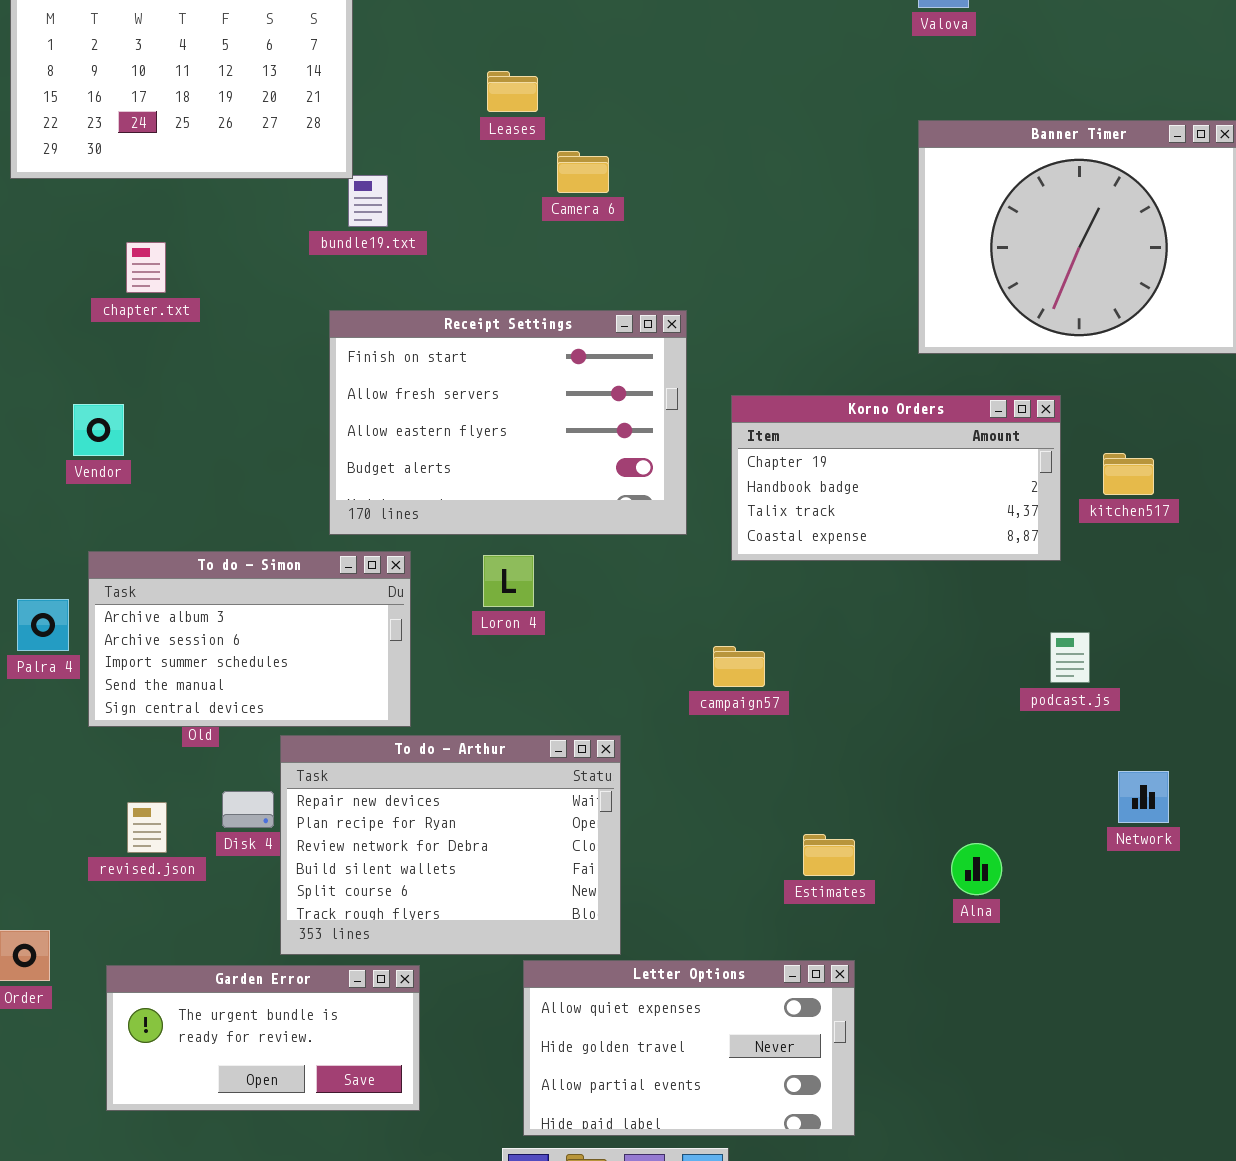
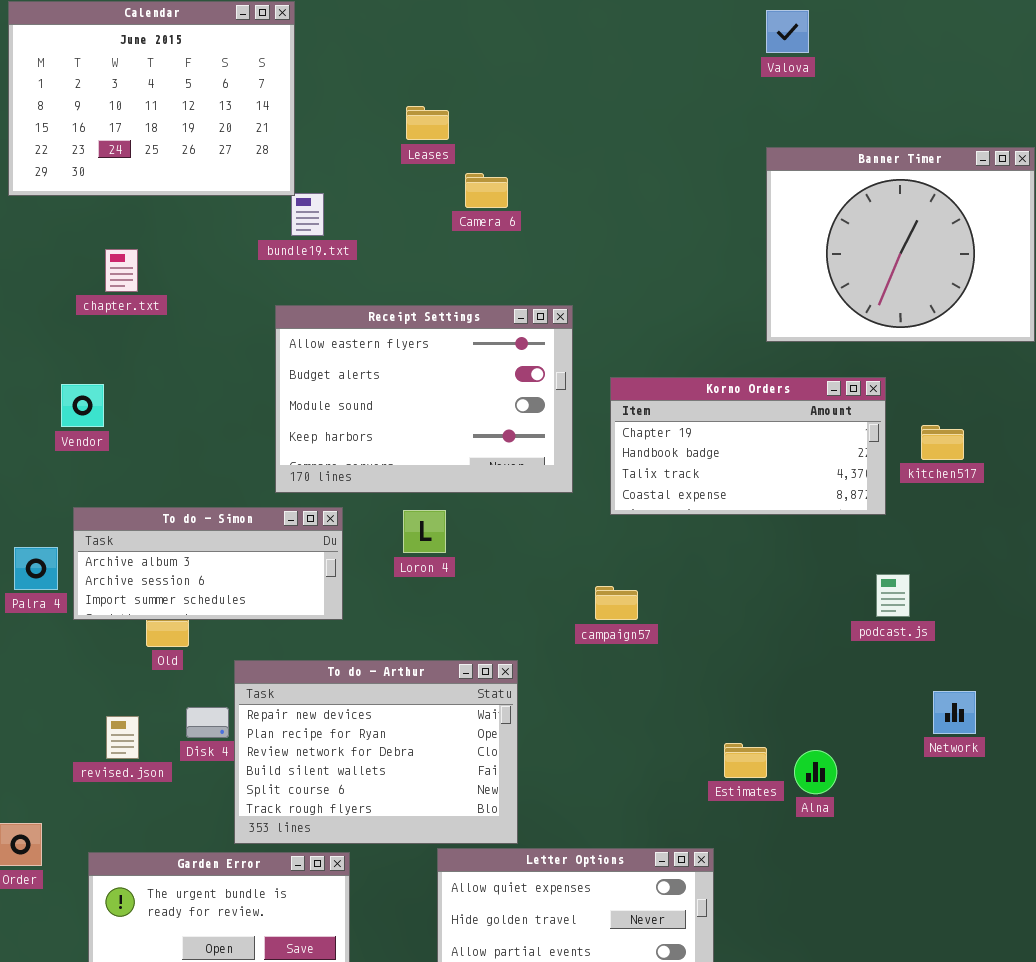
Receipt Settings: [329,310,687,535] -> [275,305,573,493], scrolled down 2 rows
To do - Simon: [88,551,411,727] -> [73,507,343,620], resized
Estimates: [803,834,855,876] -> [724,743,767,778], moved

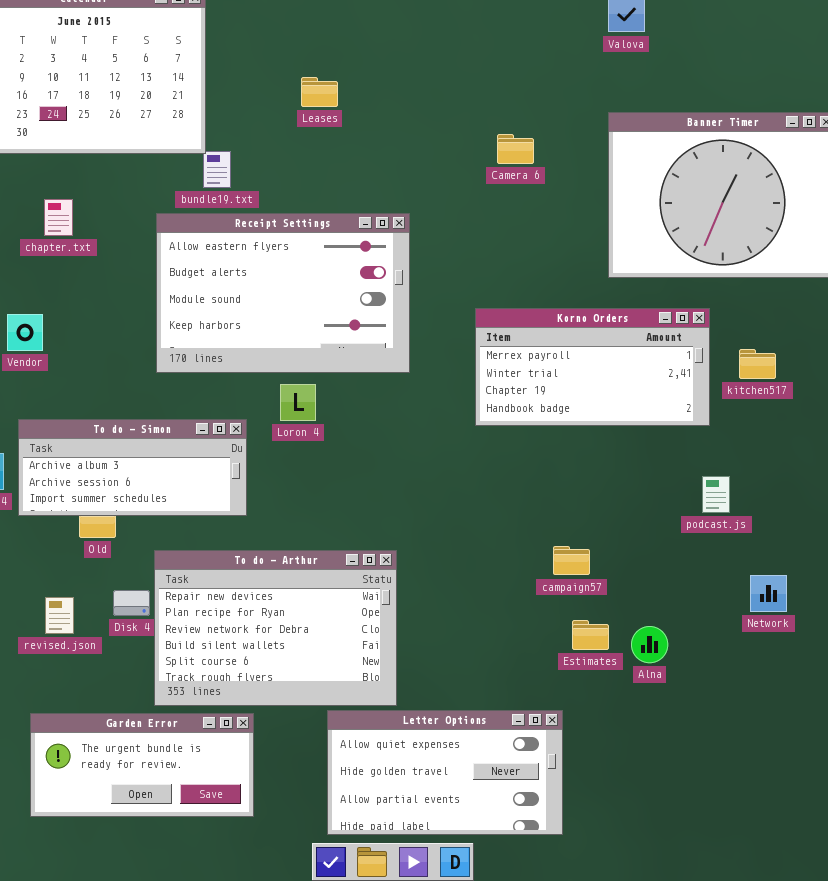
Camera 6: [465,173,508,208] -> [497,134,534,164], moved
Receipt Settings: [275,305,573,493] -> [156,213,410,373], moved
Korno Orders: [610,377,886,515] -> [475,308,710,426], scrolled up 2 rows
Loron 4: [403,510,446,553] -> [280,384,316,421], moved
campaign57: [595,586,638,620] -> [553,546,590,575], moved

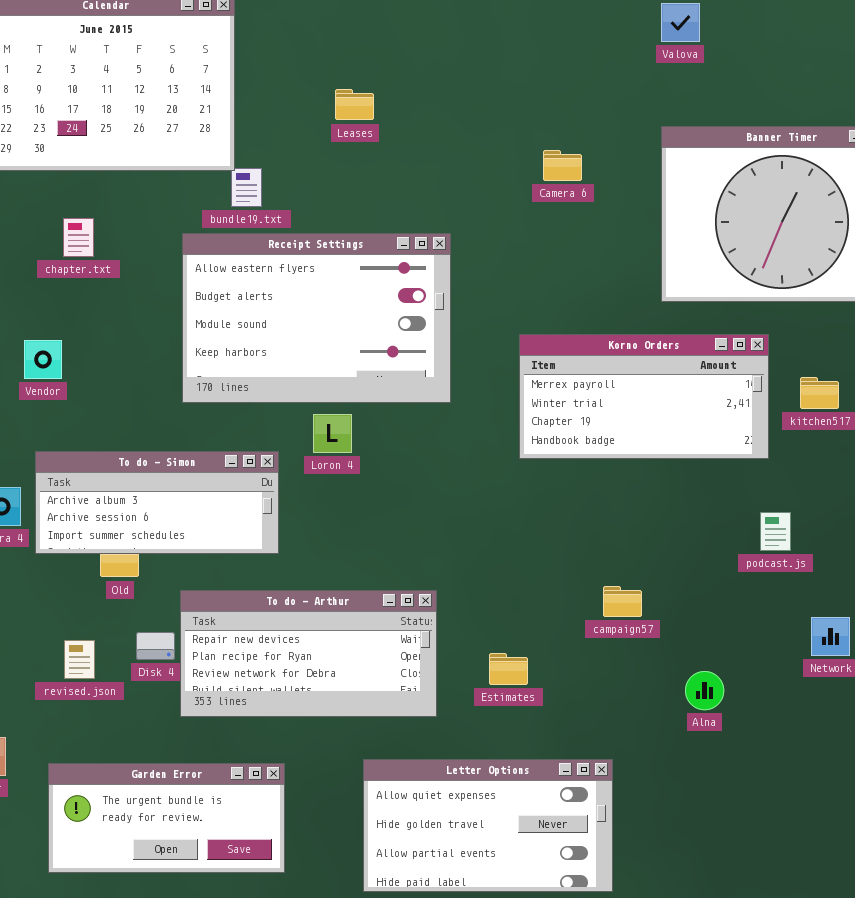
To do - Arthur: [154,550,397,706] -> [180,590,437,717], resized
Estimates: [572,620,609,650] -> [489,653,528,685], moved

